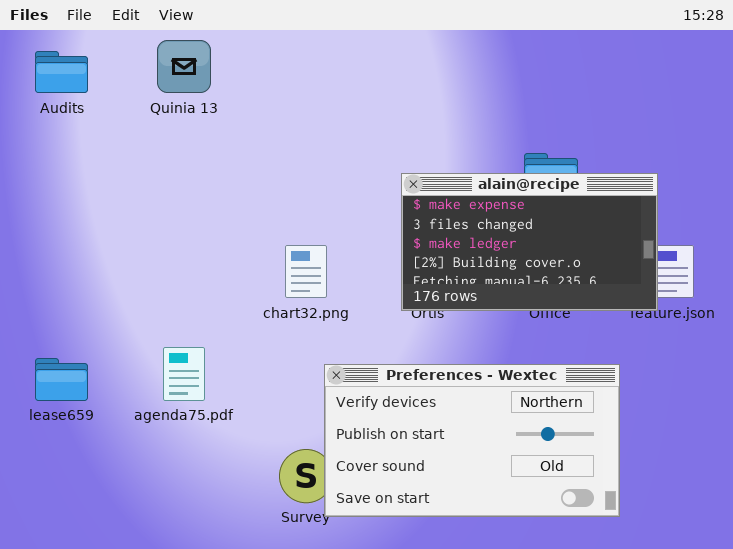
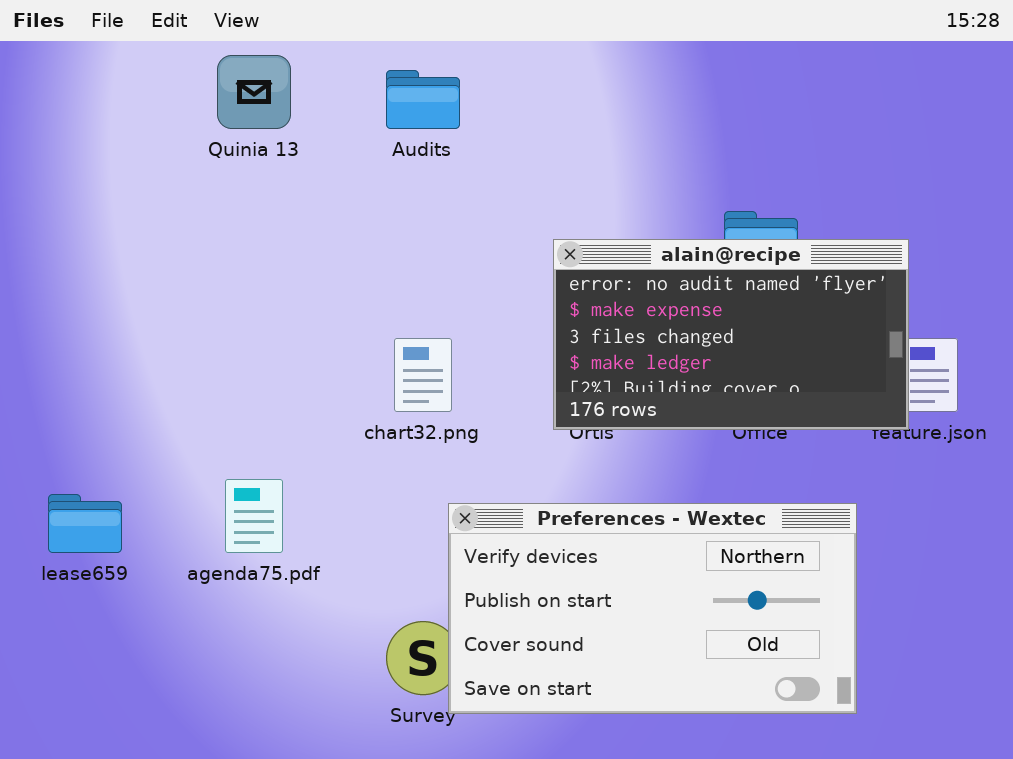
Audits: [35,51,88,93] -> [386,70,460,129], moved
alain@recipe: [401,173,658,311] -> [553,239,909,430], scrolled up 1 row

